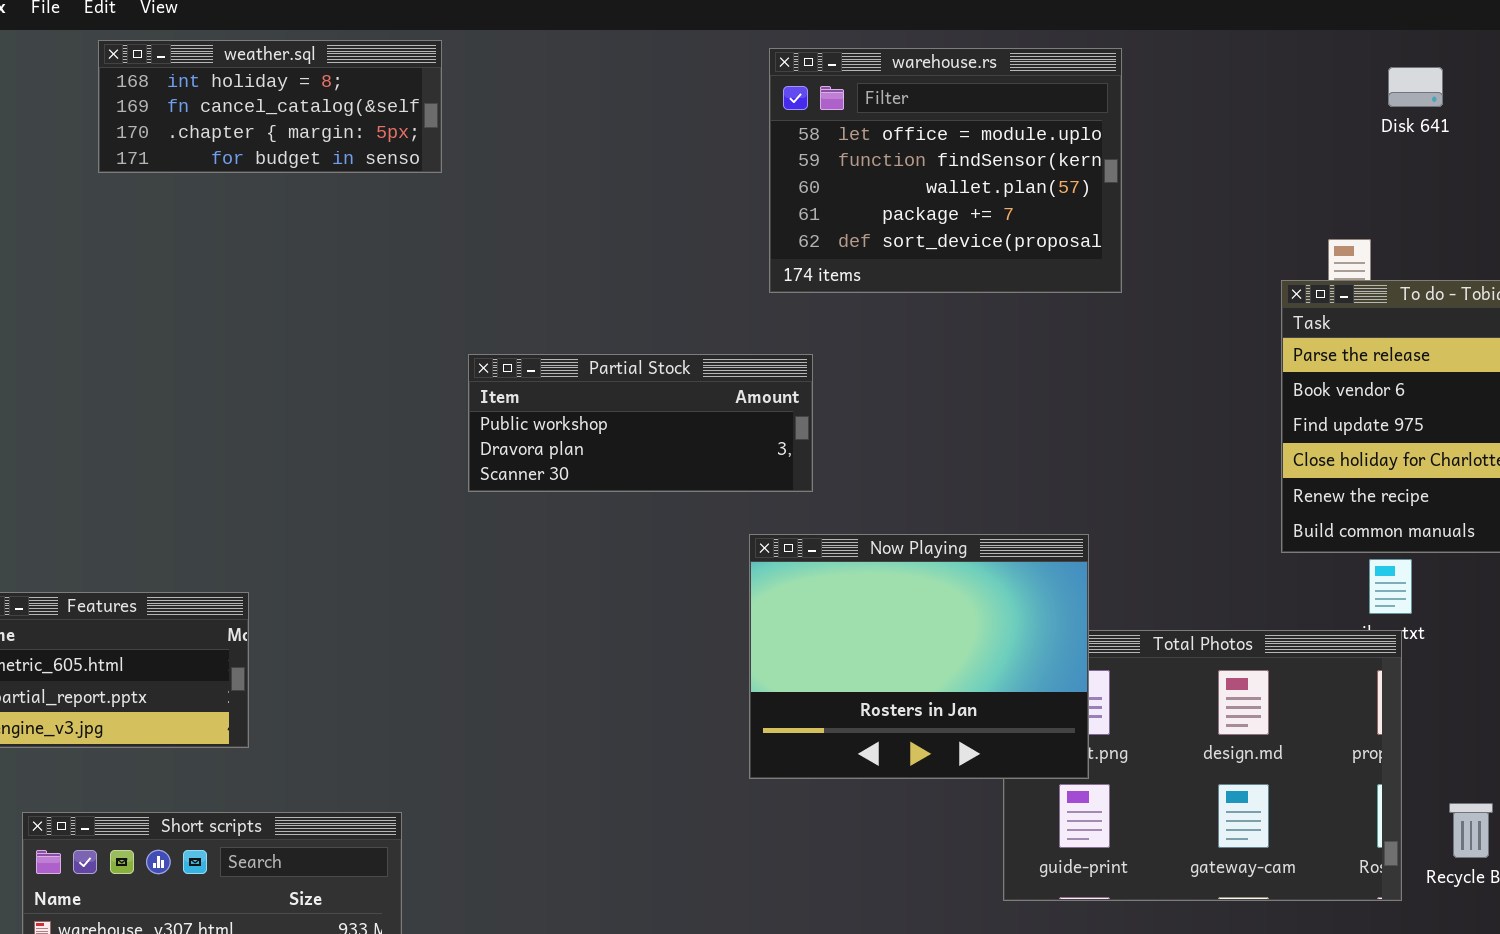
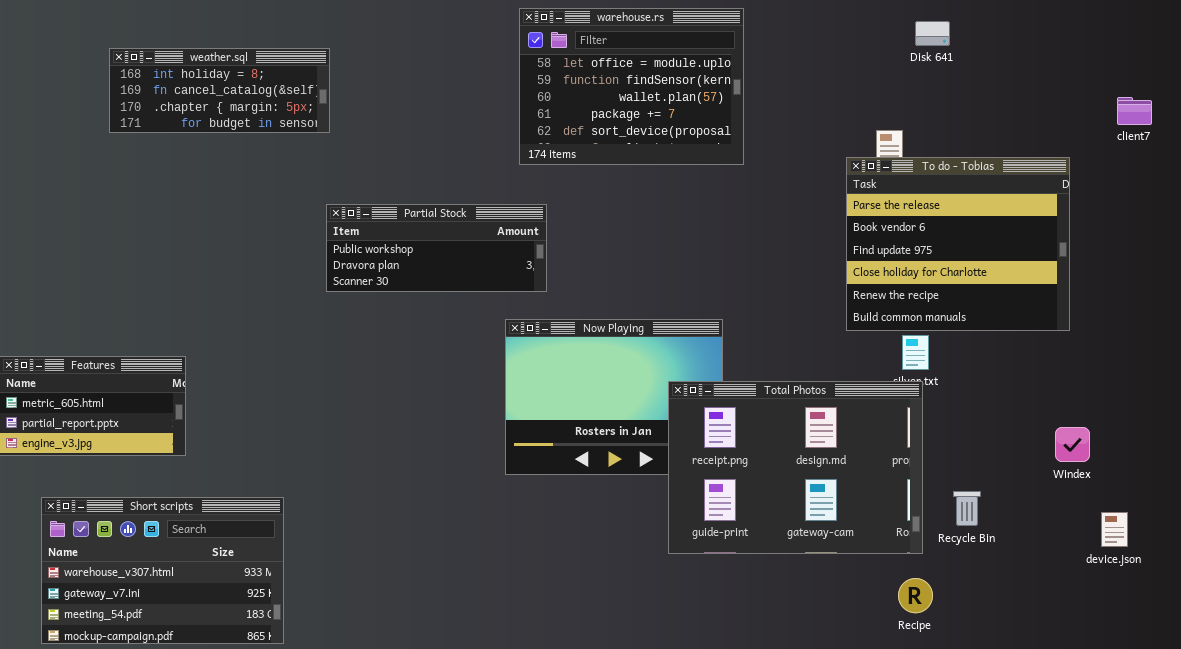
weather.sql: [98,40,442,173] -> [109,48,330,133], moved
Total Photos: [1003,630,1402,901] -> [668,381,923,554], raised

